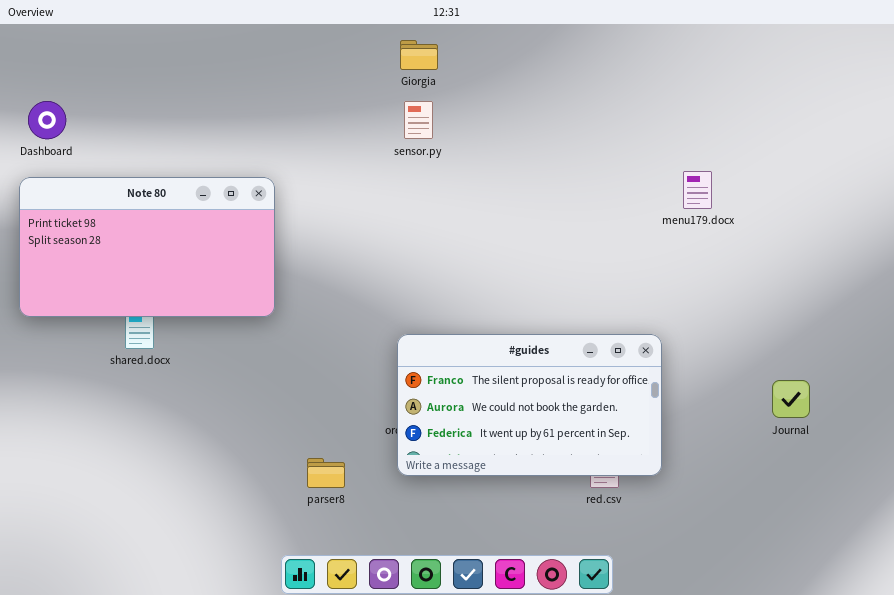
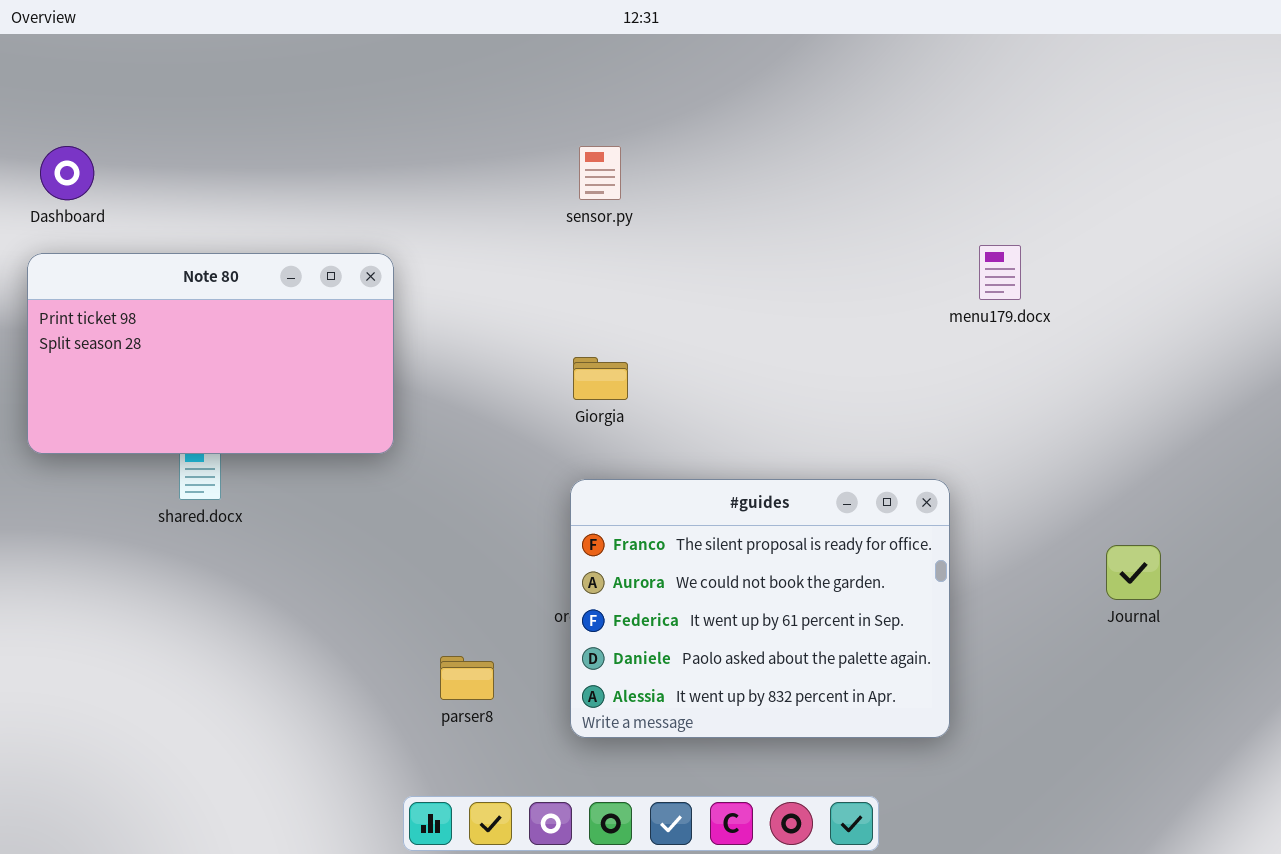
Giorgia: [400,40,438,70] -> [573,357,628,400], moved
#guides: [397,334,662,476] -> [570,479,950,738], resized

